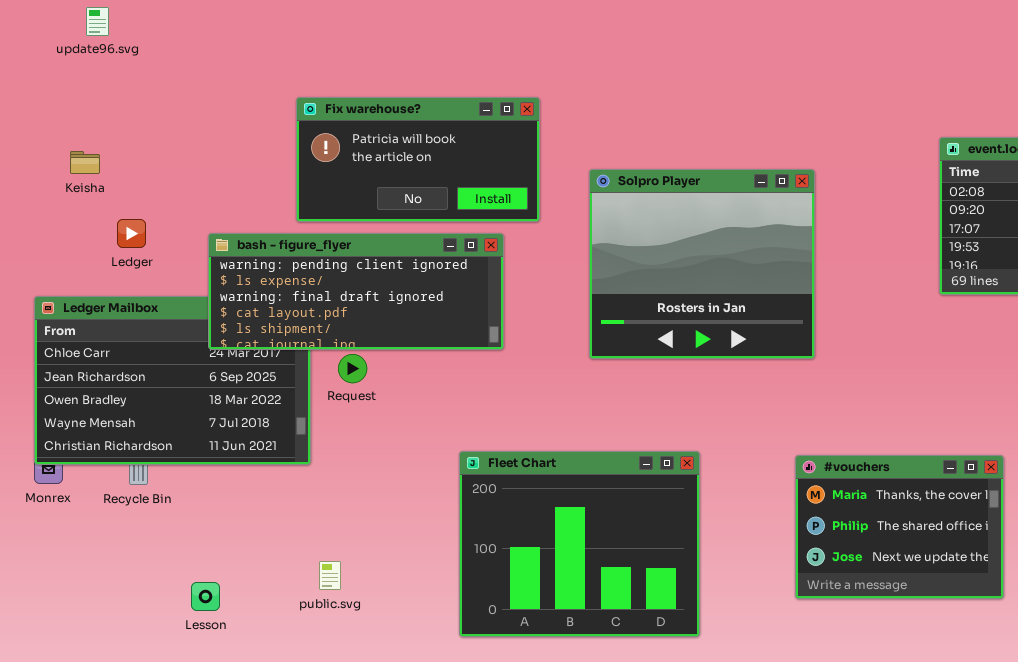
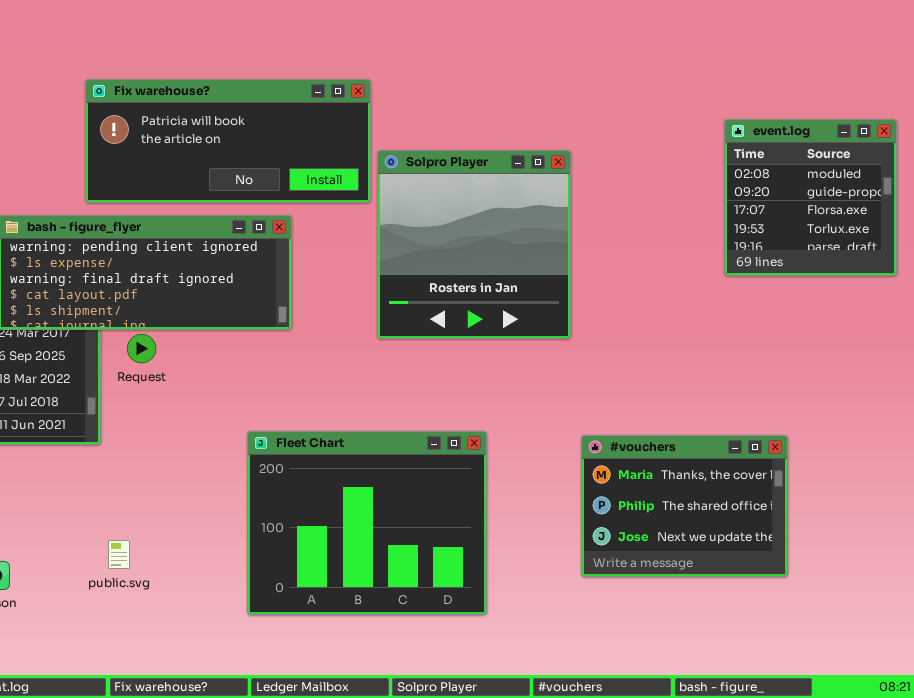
Fix warehouse?: [296,97,540,222] -> [85,79,371,203], resized
Solpro Player: [589,169,815,359] -> [377,150,571,339], resized

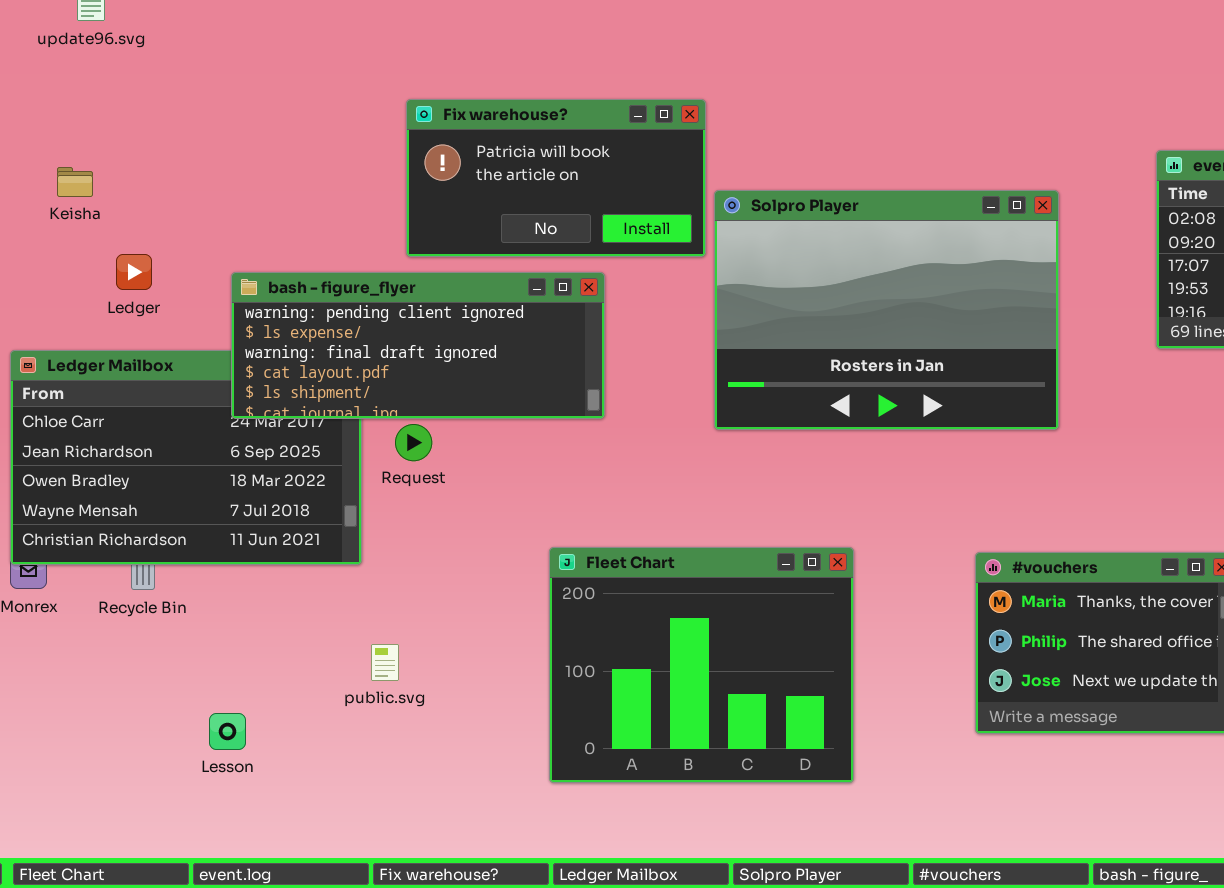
Fix warehouse?: [85,79,371,203] -> [406,99,706,257], resized
Solpro Player: [377,150,571,339] -> [714,190,1059,430], resized
public.svg: [108,540,130,569] -> [371,644,399,681], moved

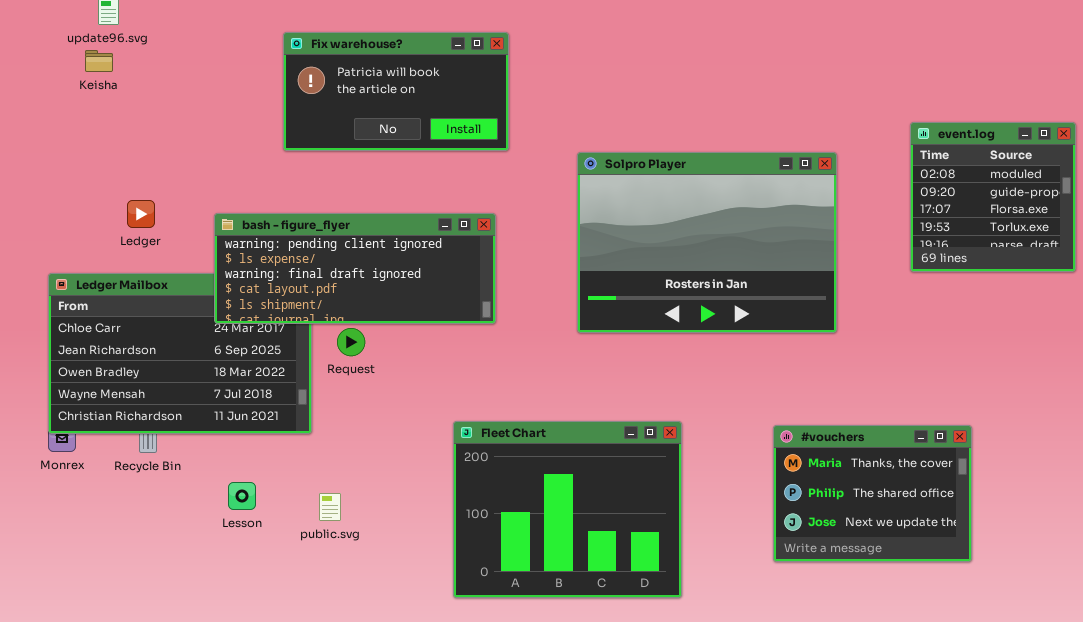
Fix warehouse?: [406,99,706,257] -> [283,32,509,151], moved
Keisha: [57,167,93,197] -> [85,50,113,72], moved
Lesson: [209,713,246,750] -> [228,482,256,510], moved

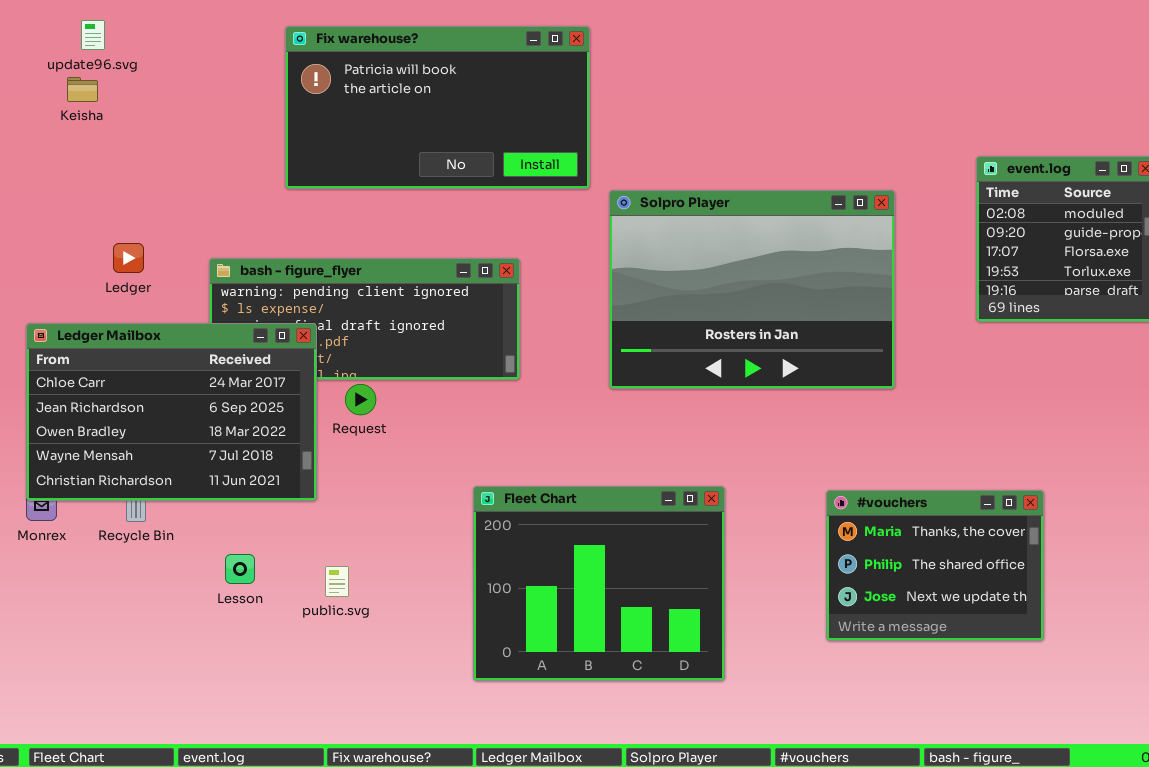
Fix warehouse?: [283,32,509,151] -> [285,26,590,189], resized
Ledger Mailbox: [48,273,312,434] -> [26,323,317,501], raised

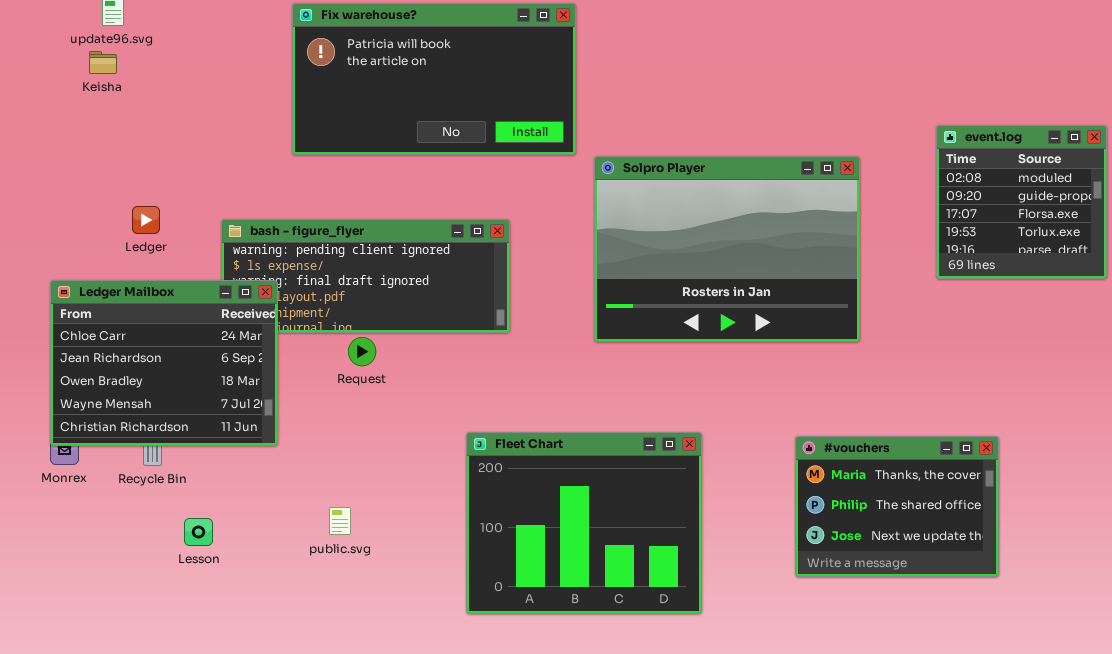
Ledger Mailbox: [26,323,317,501] -> [50,280,278,446], resized
Lesson: [225,554,255,584] -> [184,518,213,546], moved

